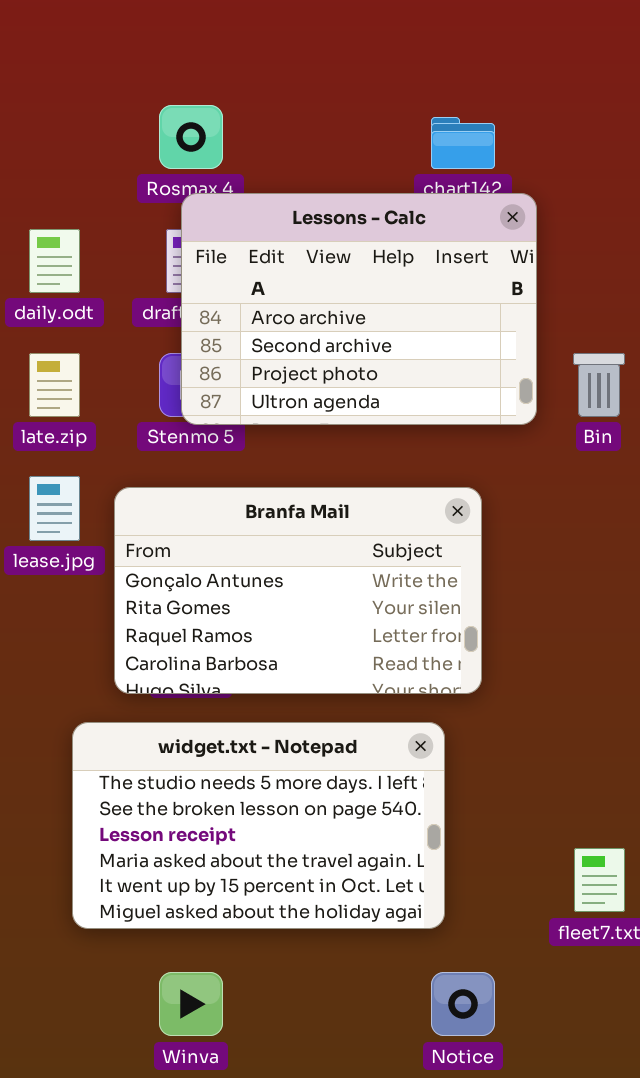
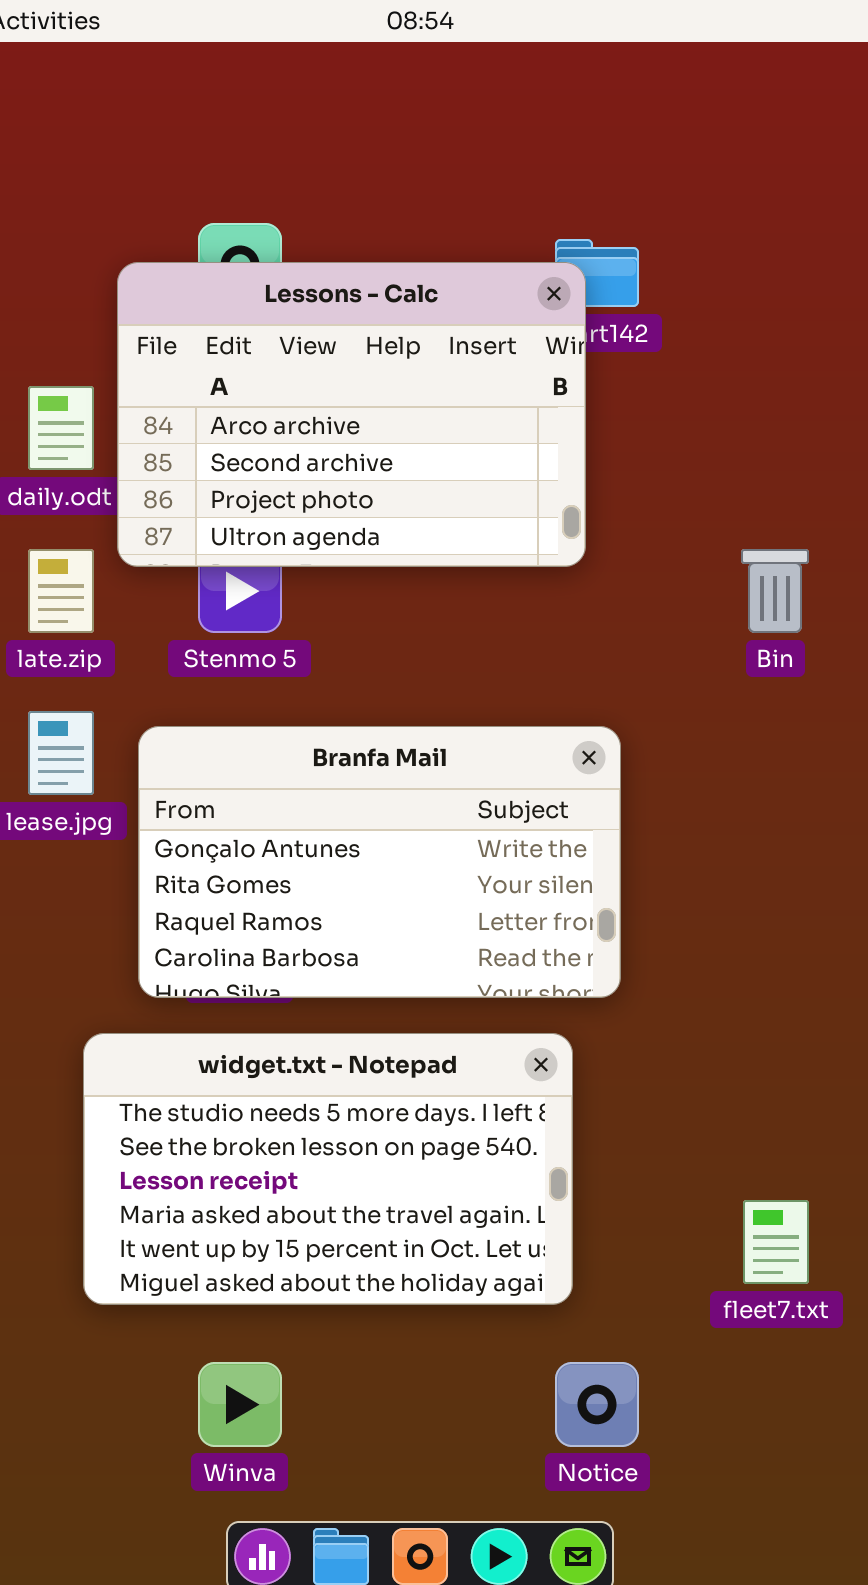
Lessons - Calc: [181,193,537,425] -> [117,262,586,567], moved

